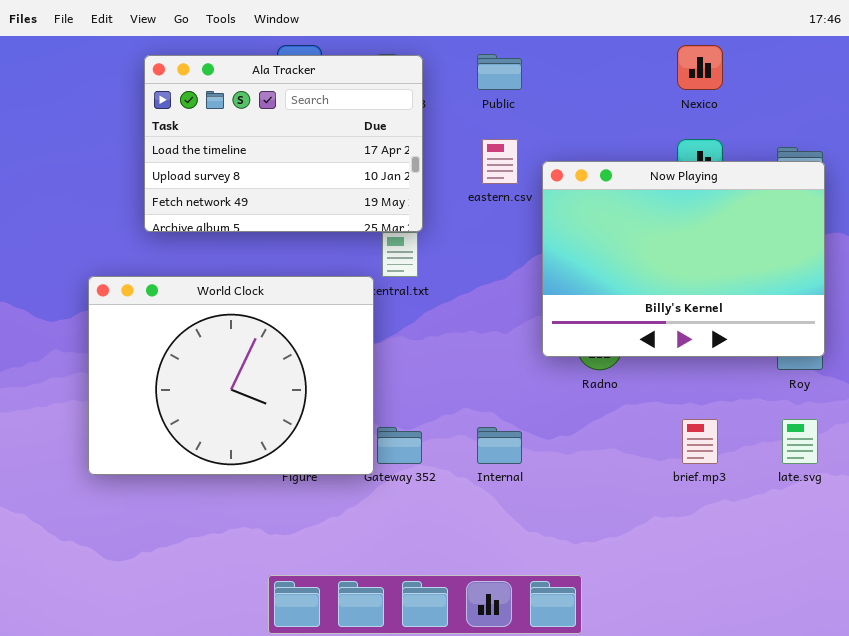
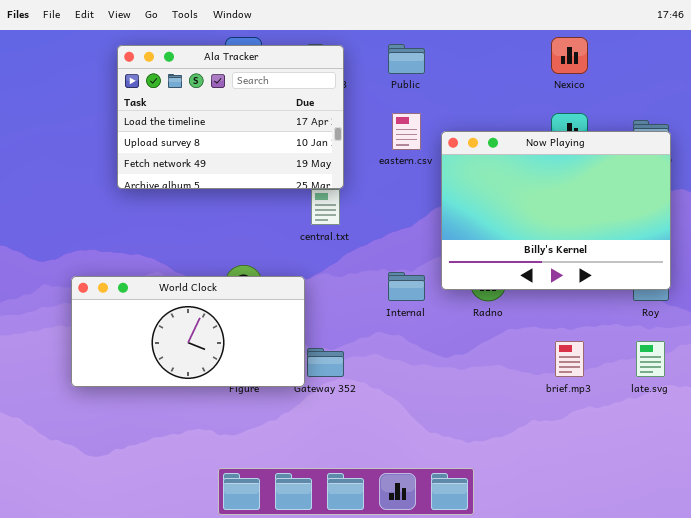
World Clock: [88,276,374,475] -> [71,276,305,387], resized
Internal: [477,427,522,464] -> [388,272,425,301], moved

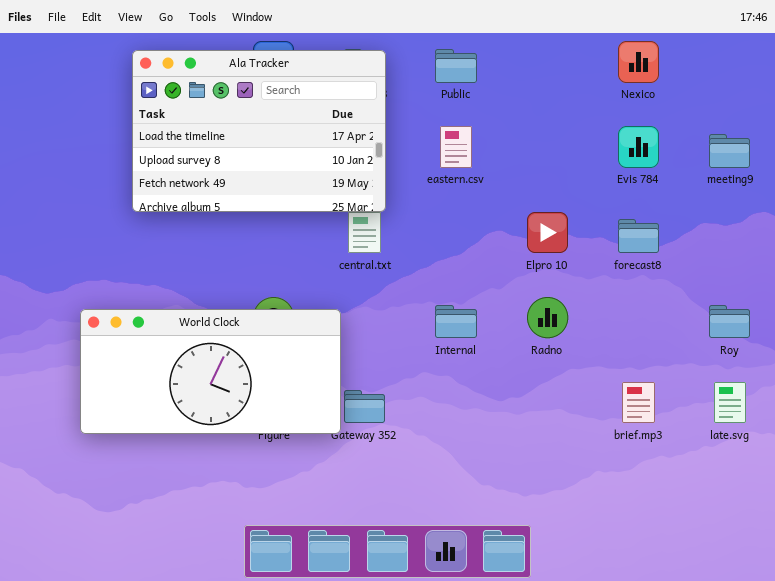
Now Playing: [441,131,671,290] -> none, closed

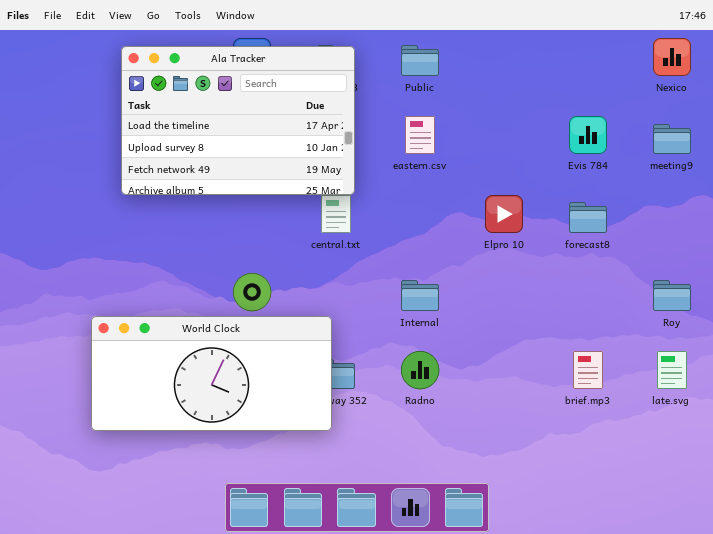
Nexico: [618,41,659,83] -> [653,38,691,76], moved
Radno: [527,297,568,338] -> [401,351,439,389], moved
World Clock: [80,309,341,434] -> [91,316,332,431], moved

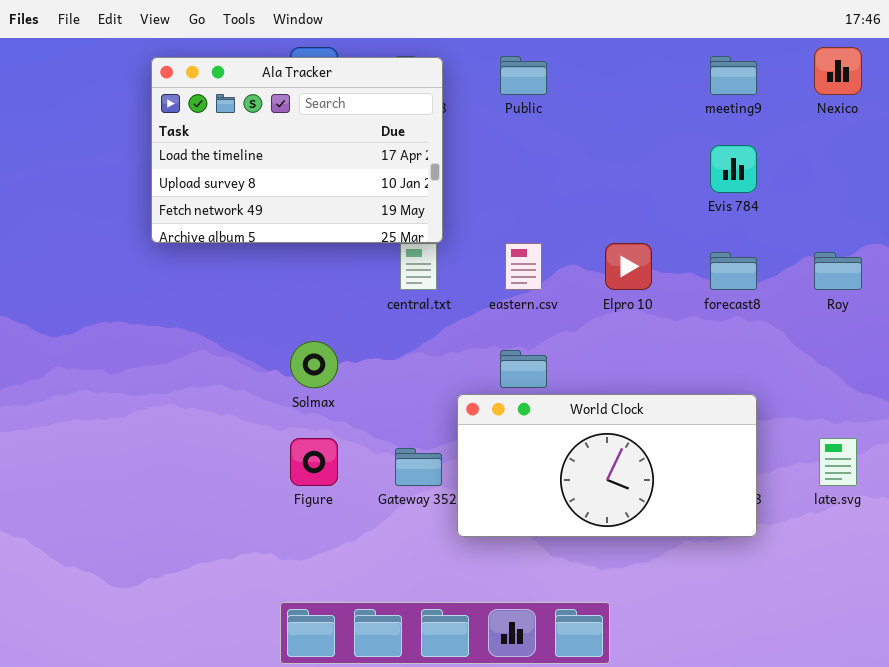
eastern.csv: [405,116,435,154] -> [505,243,542,290], moved
meeting9: [653,124,691,154] -> [710,56,757,95], moved
Roy: [653,280,691,311] -> [814,252,862,290], moved
World Clock: [91,316,332,431] -> [457,394,757,537], moved

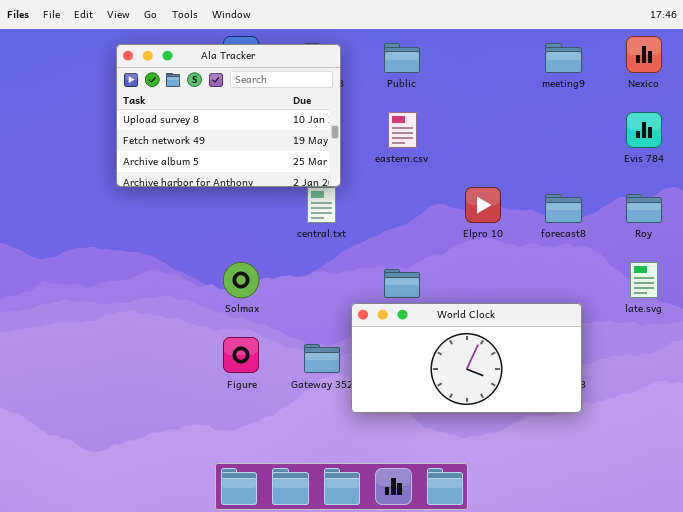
Ala Tracker: [151,57,443,243] -> [116,44,341,187], scrolled down 1 row
Evis 784: [710,145,757,193] -> [626,112,662,148], moved
eastern.csv: [505,243,542,290] -> [388,112,417,148], moved
late.svg: [819,438,857,486] -> [630,262,658,298], moved

